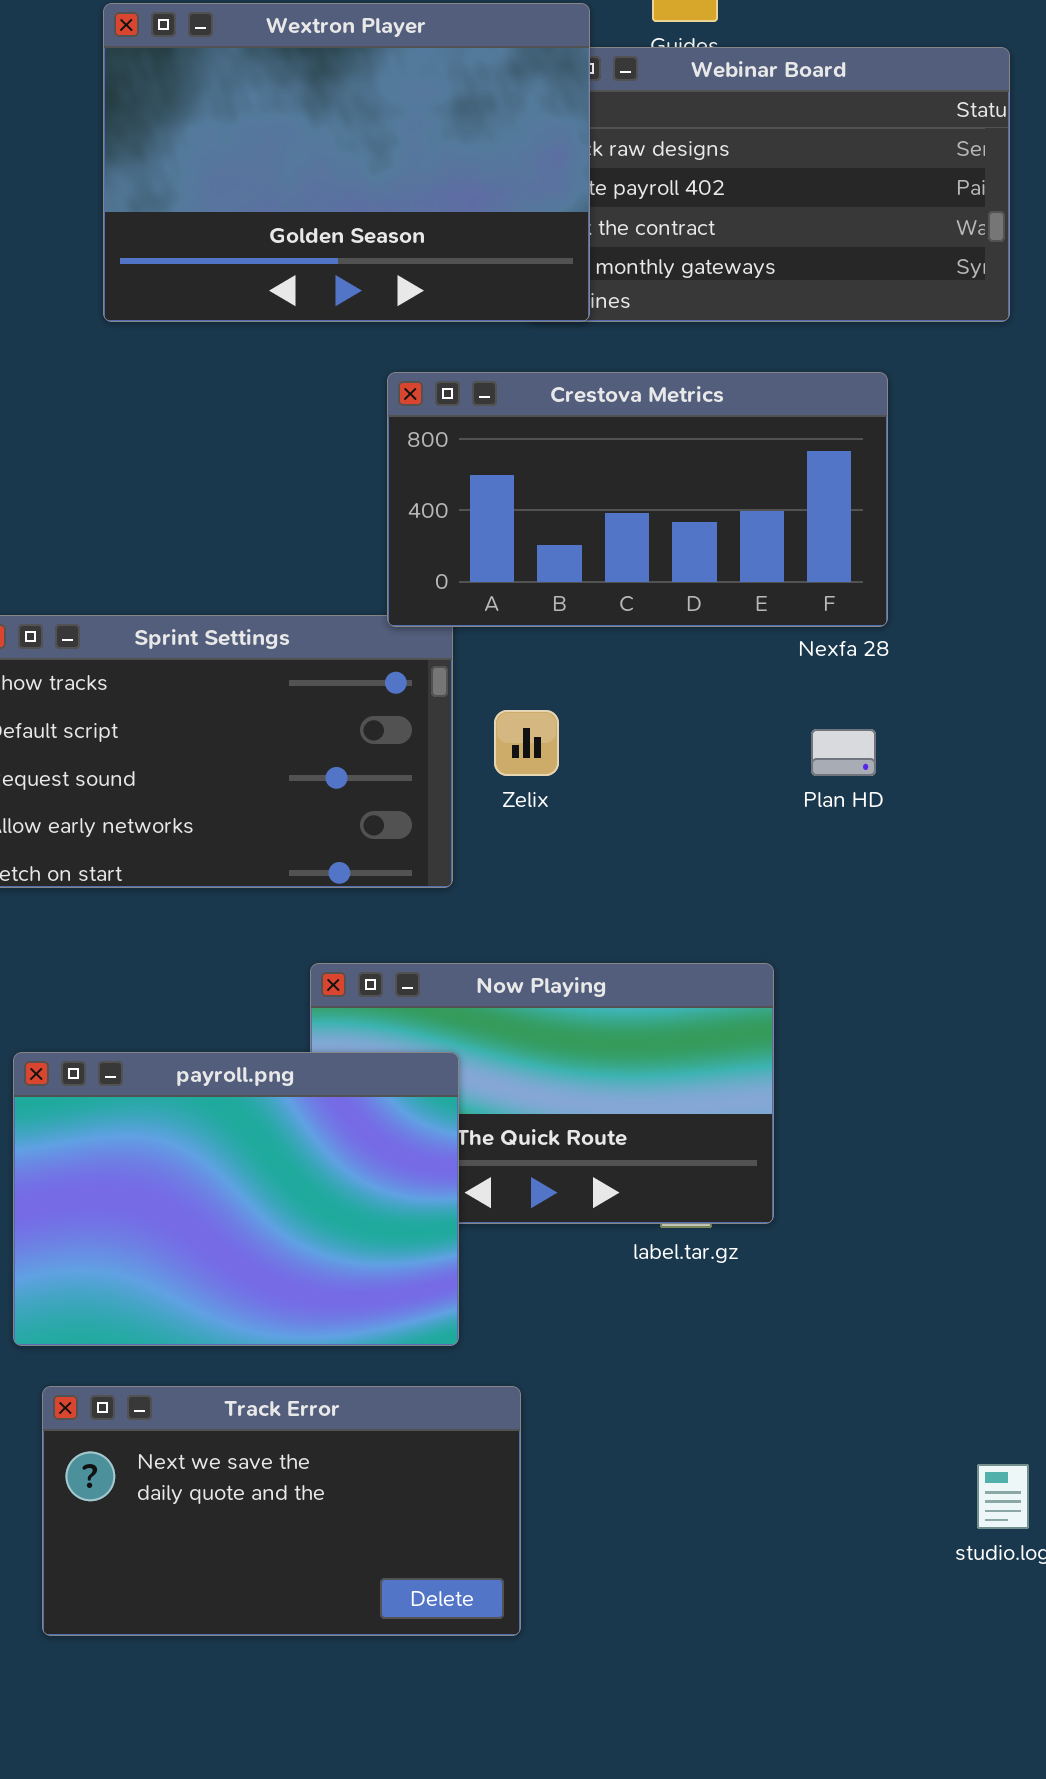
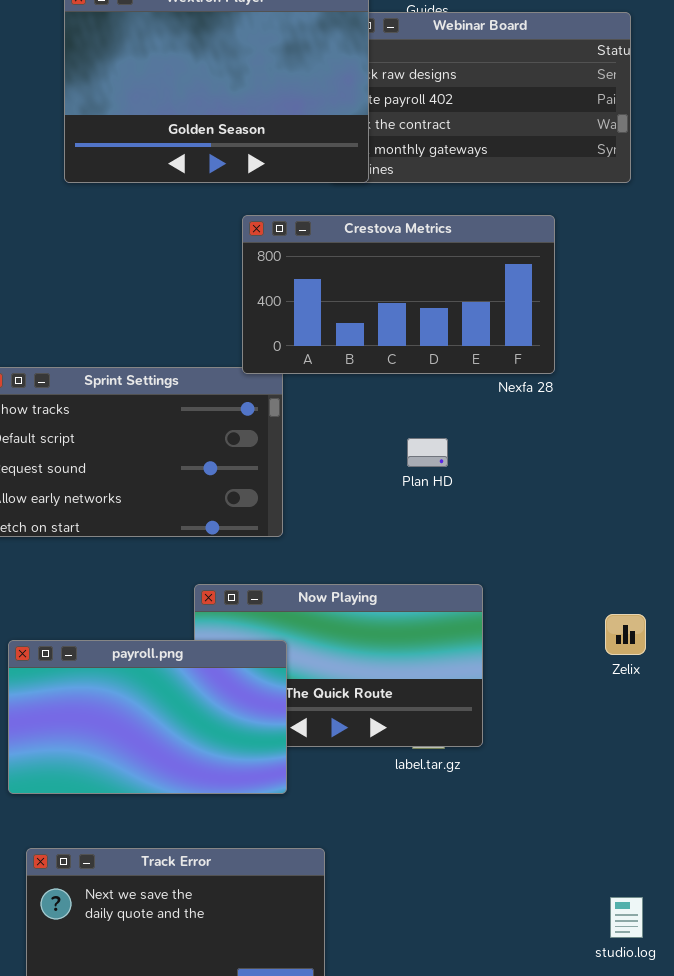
Zelix: [494,710,559,776] -> [605,614,646,655], moved
Plan HD: [811,729,876,776] -> [407,438,448,467], moved
payroll.png: [13,1052,459,1346] -> [8,640,287,794], resized

